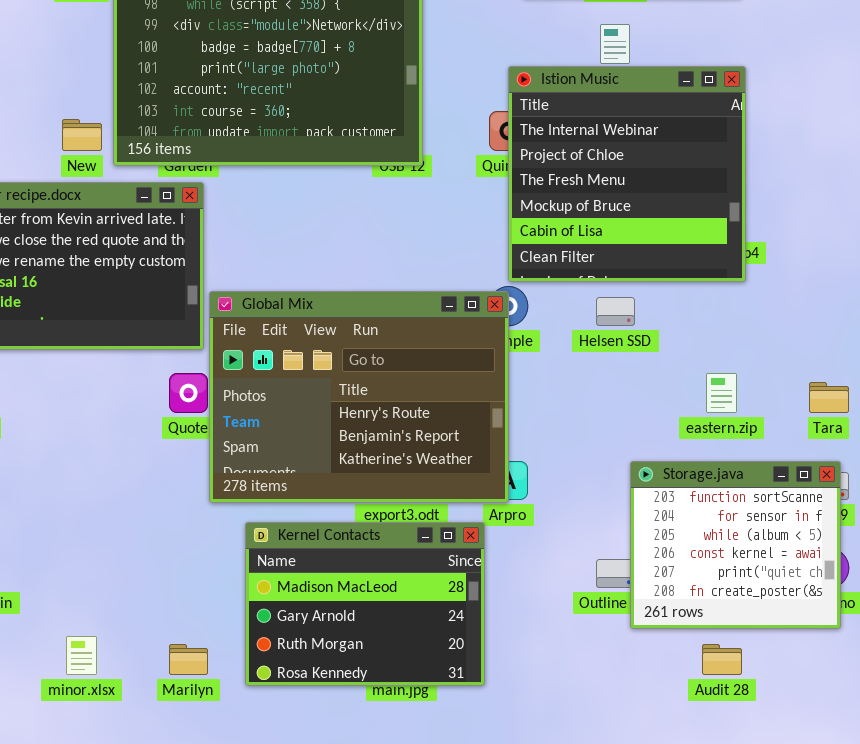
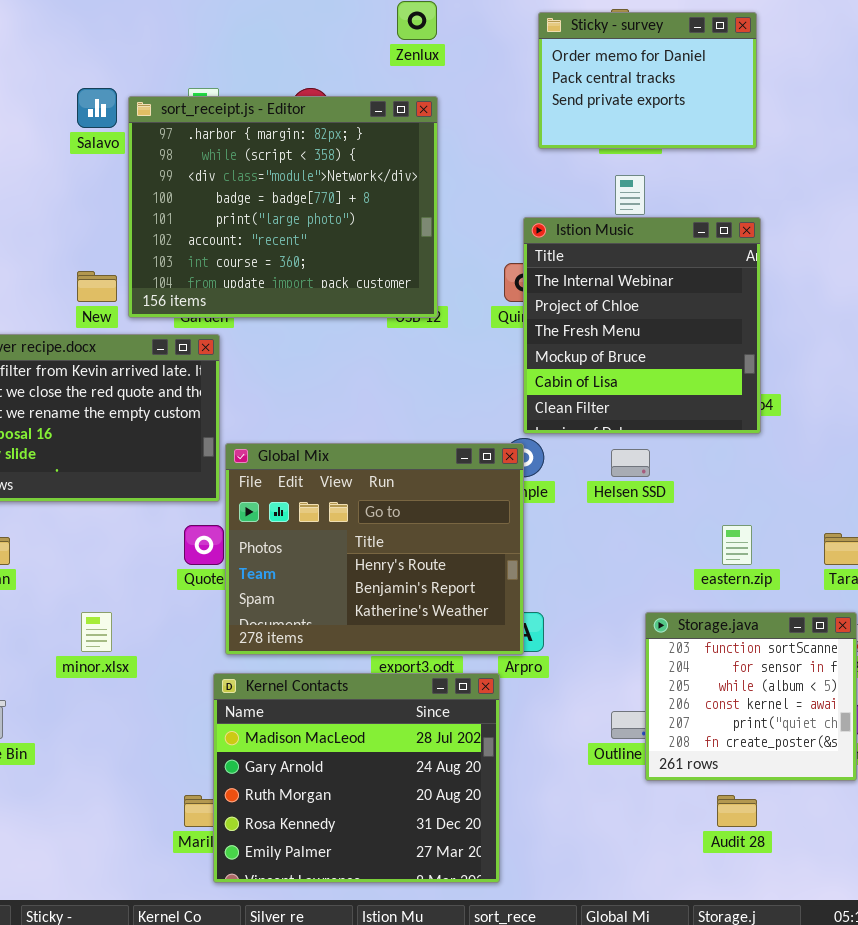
Kernel Contacts: [245,522,485,686] -> [213,673,500,883], resized
minor.xlsx: [66,636,97,675] -> [81,612,112,652], moved

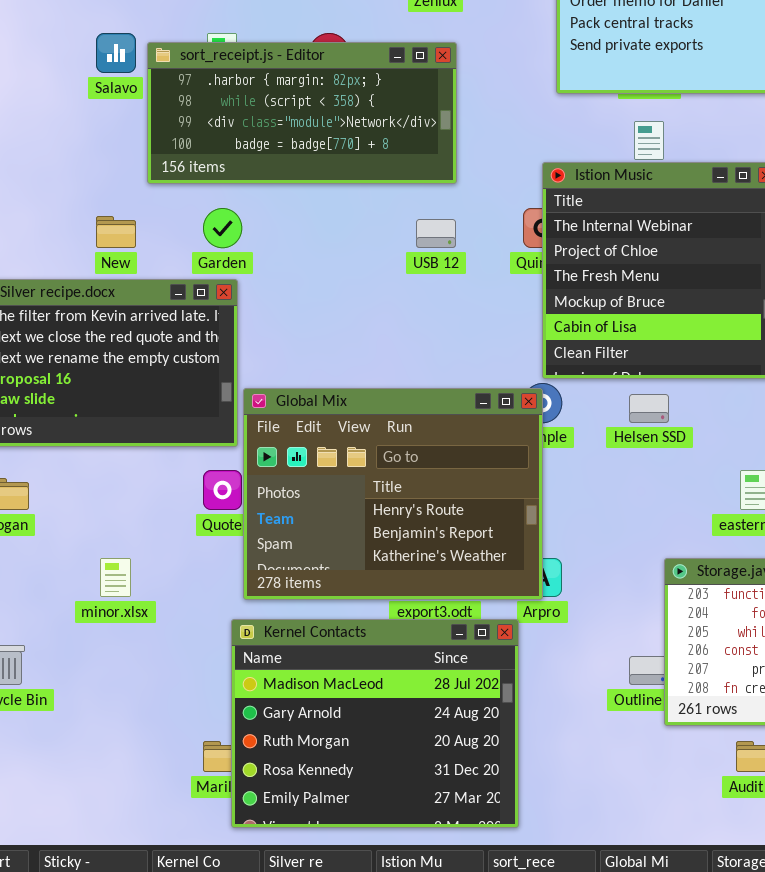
sort_receipt.js - Editor: [128,96,438,318] -> [147,42,457,184], resized

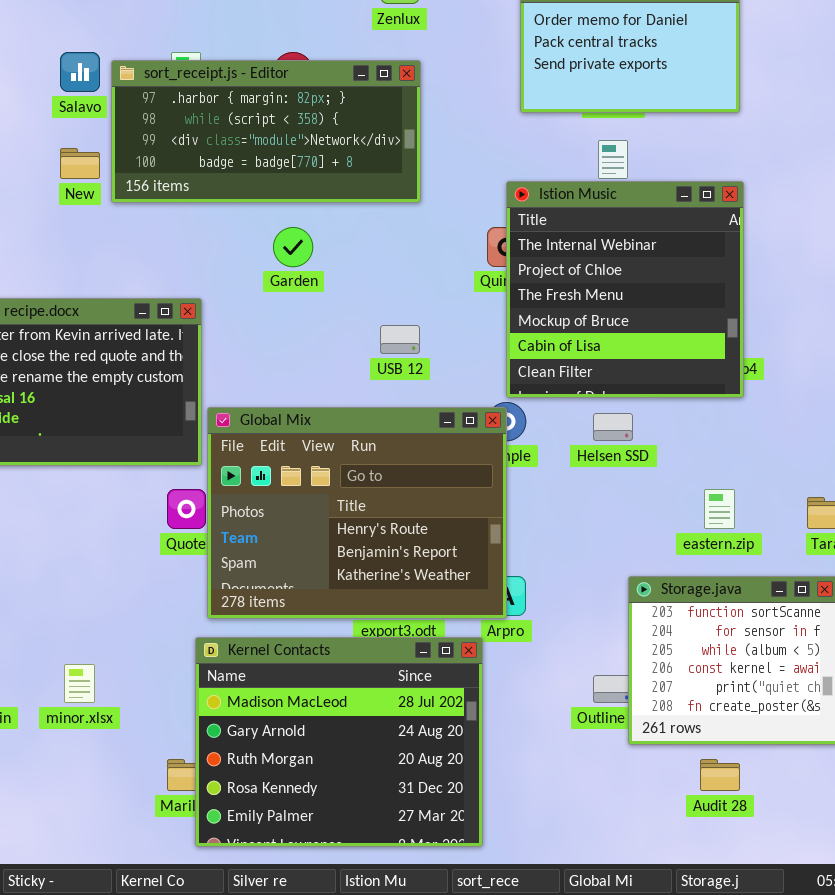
Garden: [203,208,242,248] -> [273,227,313,267], moved
New: [96,216,136,248] -> [60,148,100,179], moved
USB 12: [416,219,456,248] -> [380,325,420,354], moved
minor.xlsx: [100,558,131,597] -> [64,664,95,703], moved

